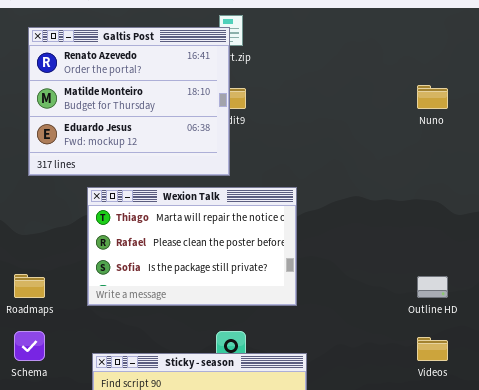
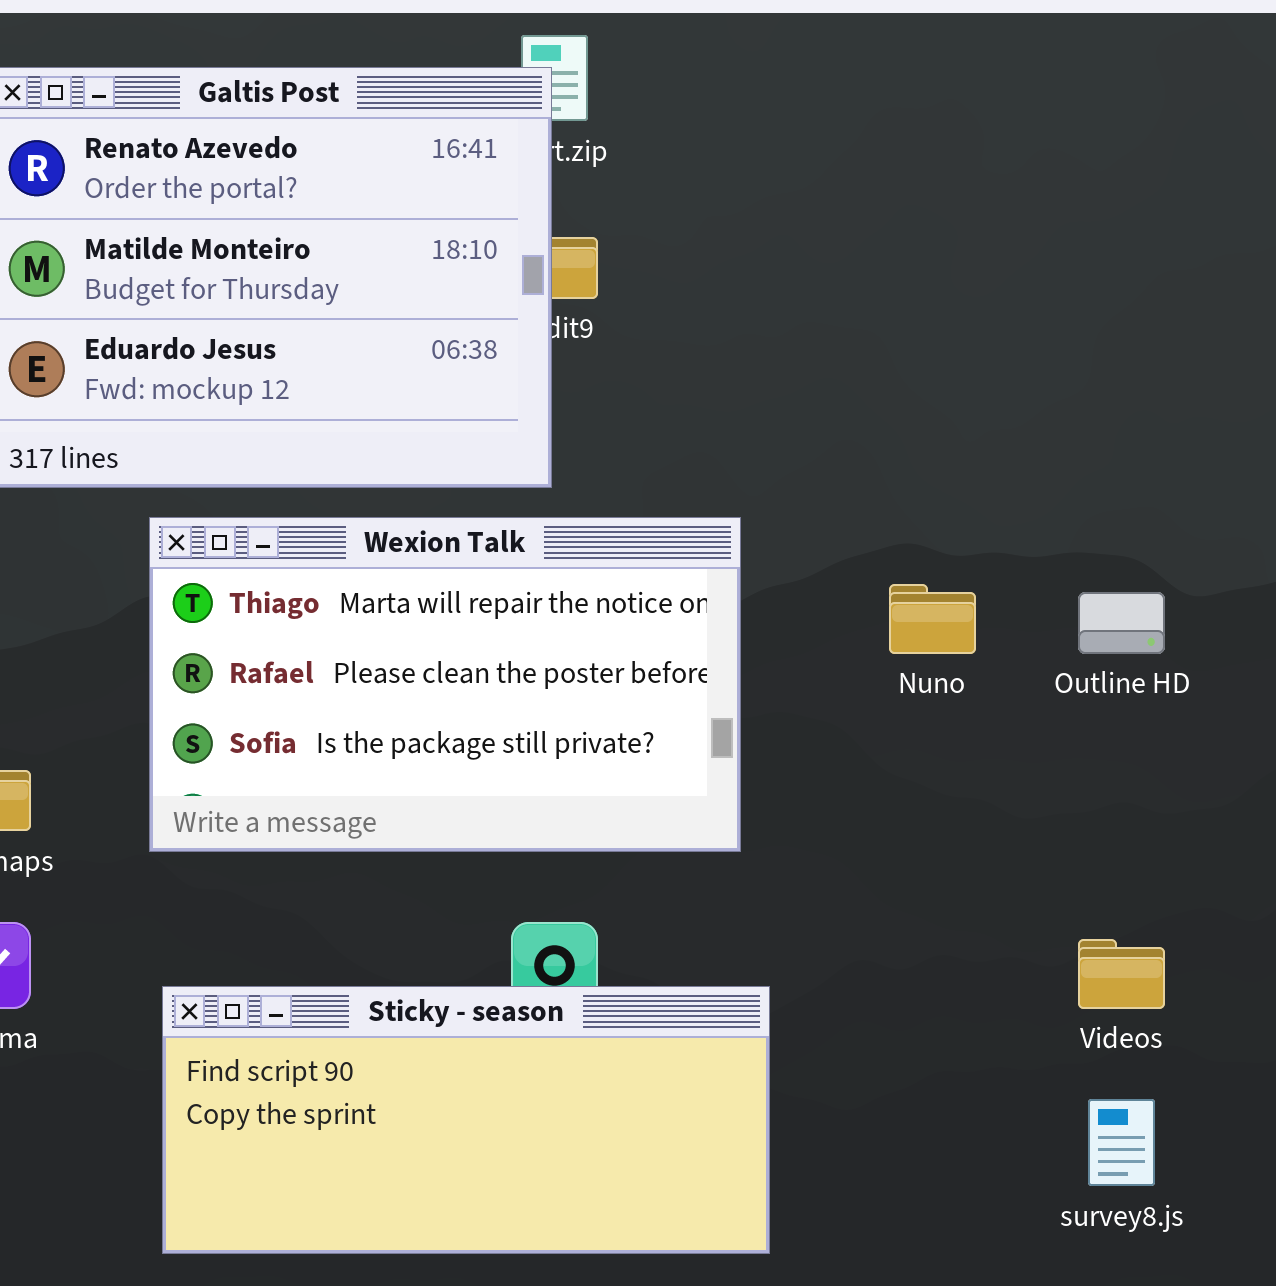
Nuno: [417,85,448,109] -> [889,584,976,654], moved
Outline HD: [417,276,448,298] -> [1078,592,1165,654], moved

